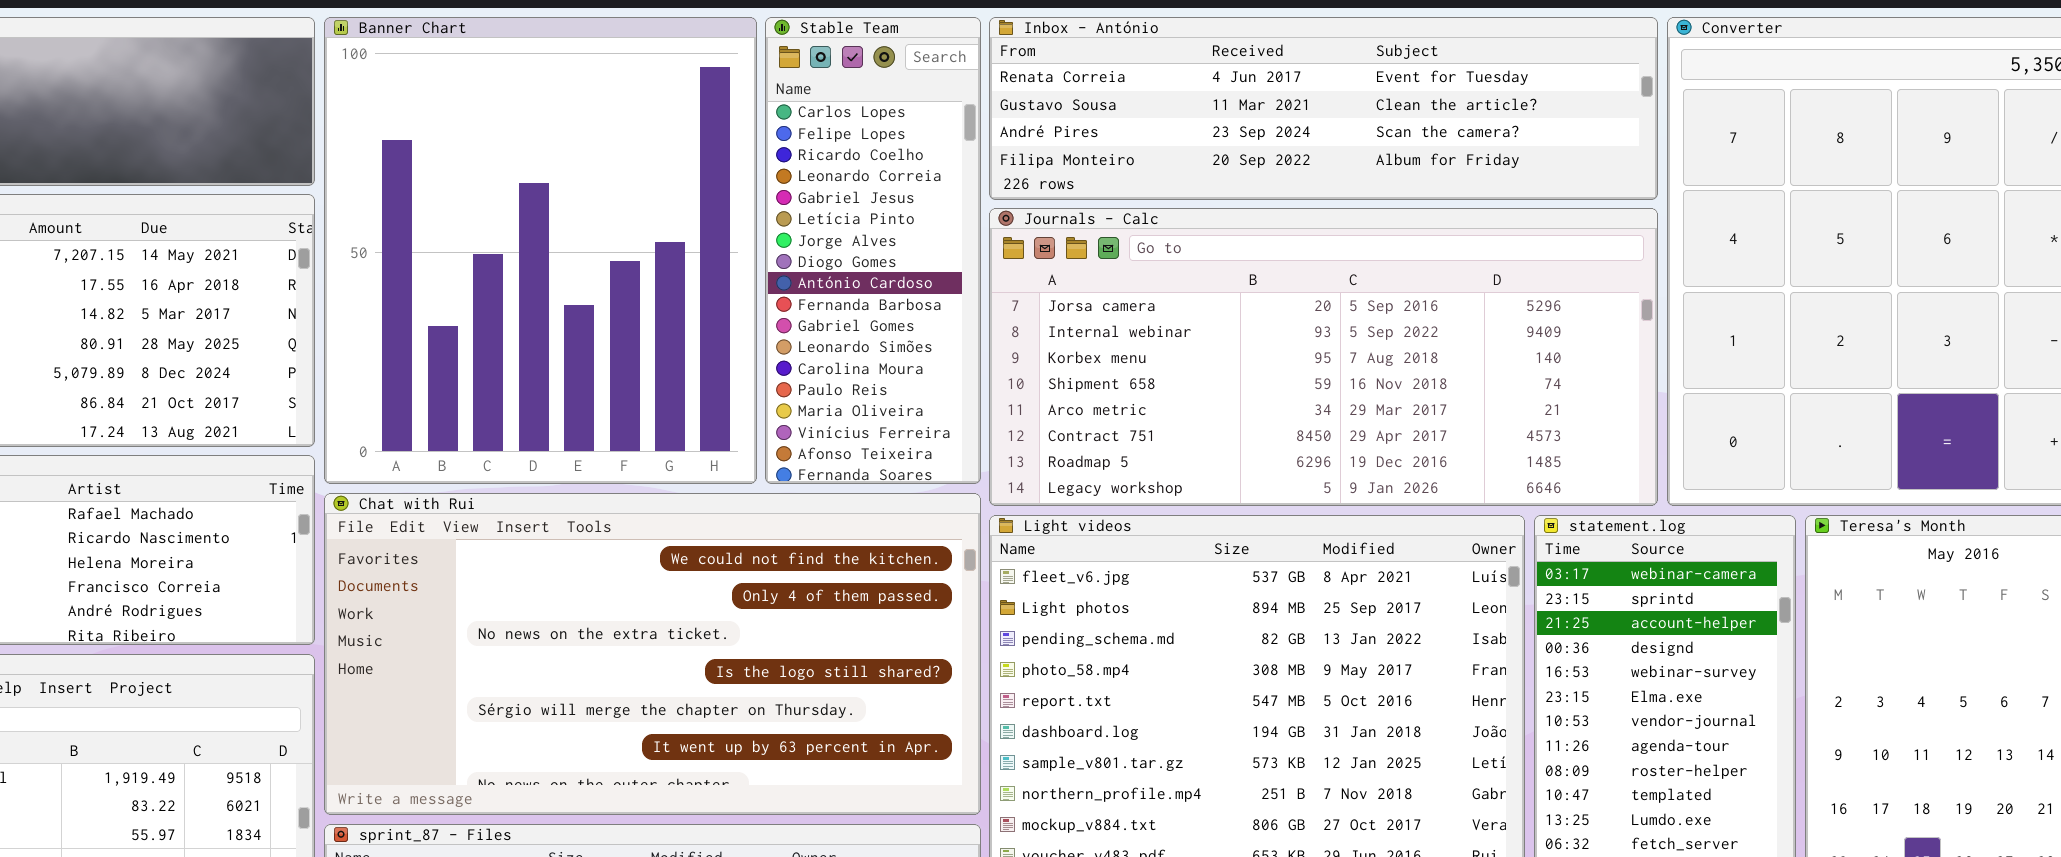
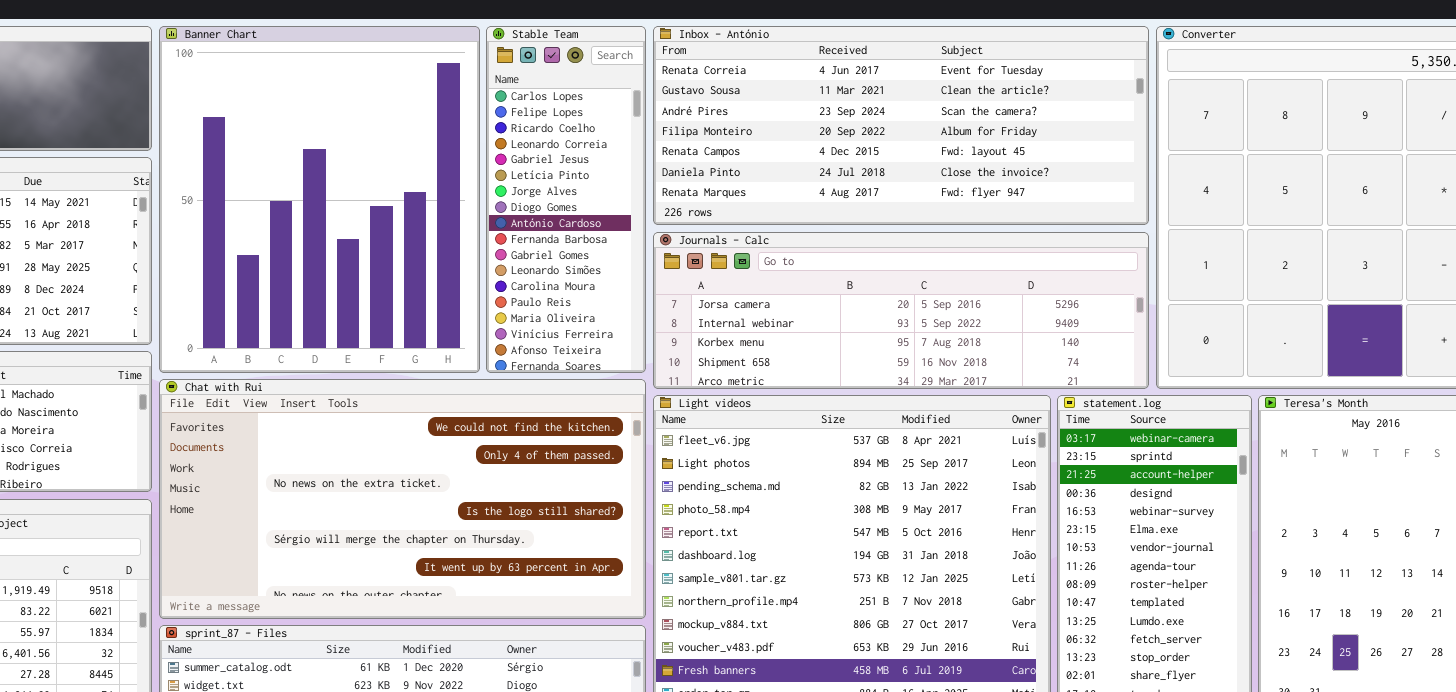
Inbox - António: [989,17,1658,200] -> [653,26,1149,225], resized
Journals - Calc: [989,208,1658,506] -> [653,232,1149,389], resized

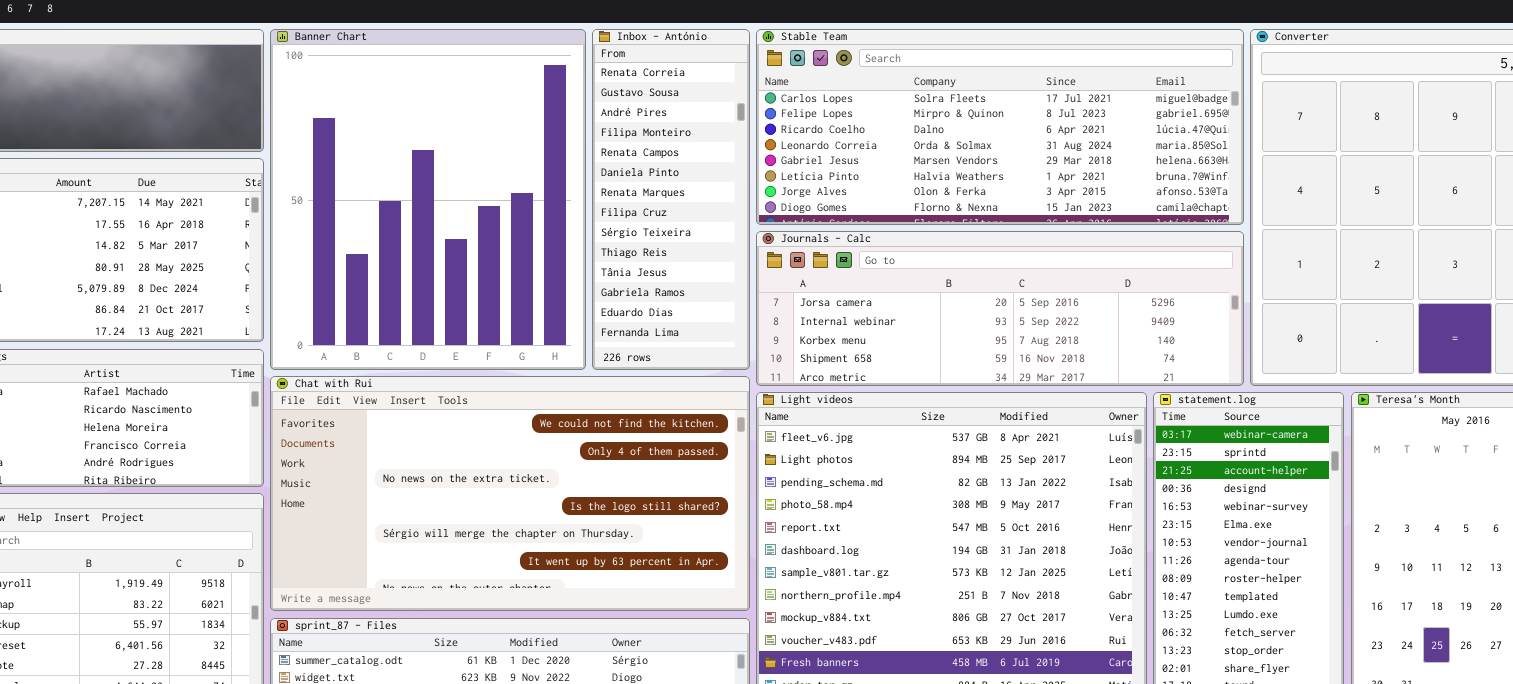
Stable Team: [486,26,646,373] -> [756,29,1244,225], moved, resized
Inbox - António: [653,26,1149,225] -> [592,29,750,370], moved, resized

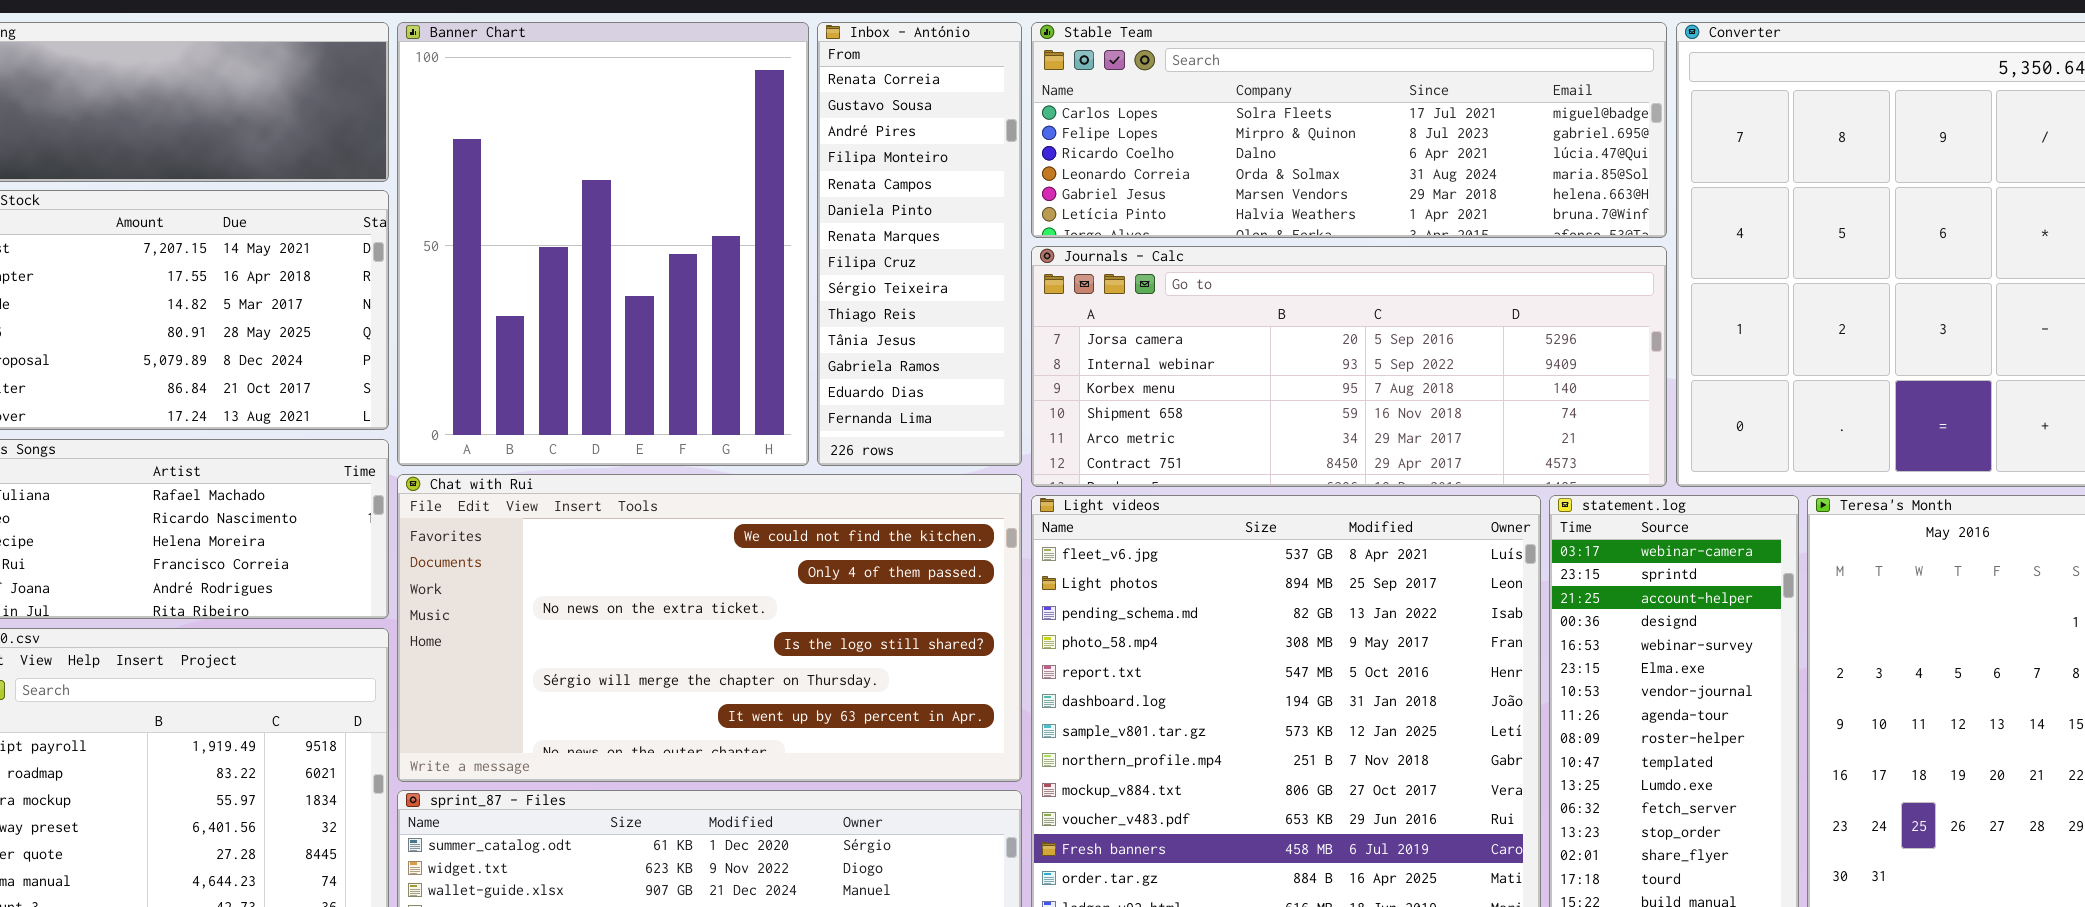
Stable Team: [756,29,1244,225] -> [1031,22,1667,238], resized
Journals - Calc: [756,231,1244,386] -> [1031,246,1667,487], resized

